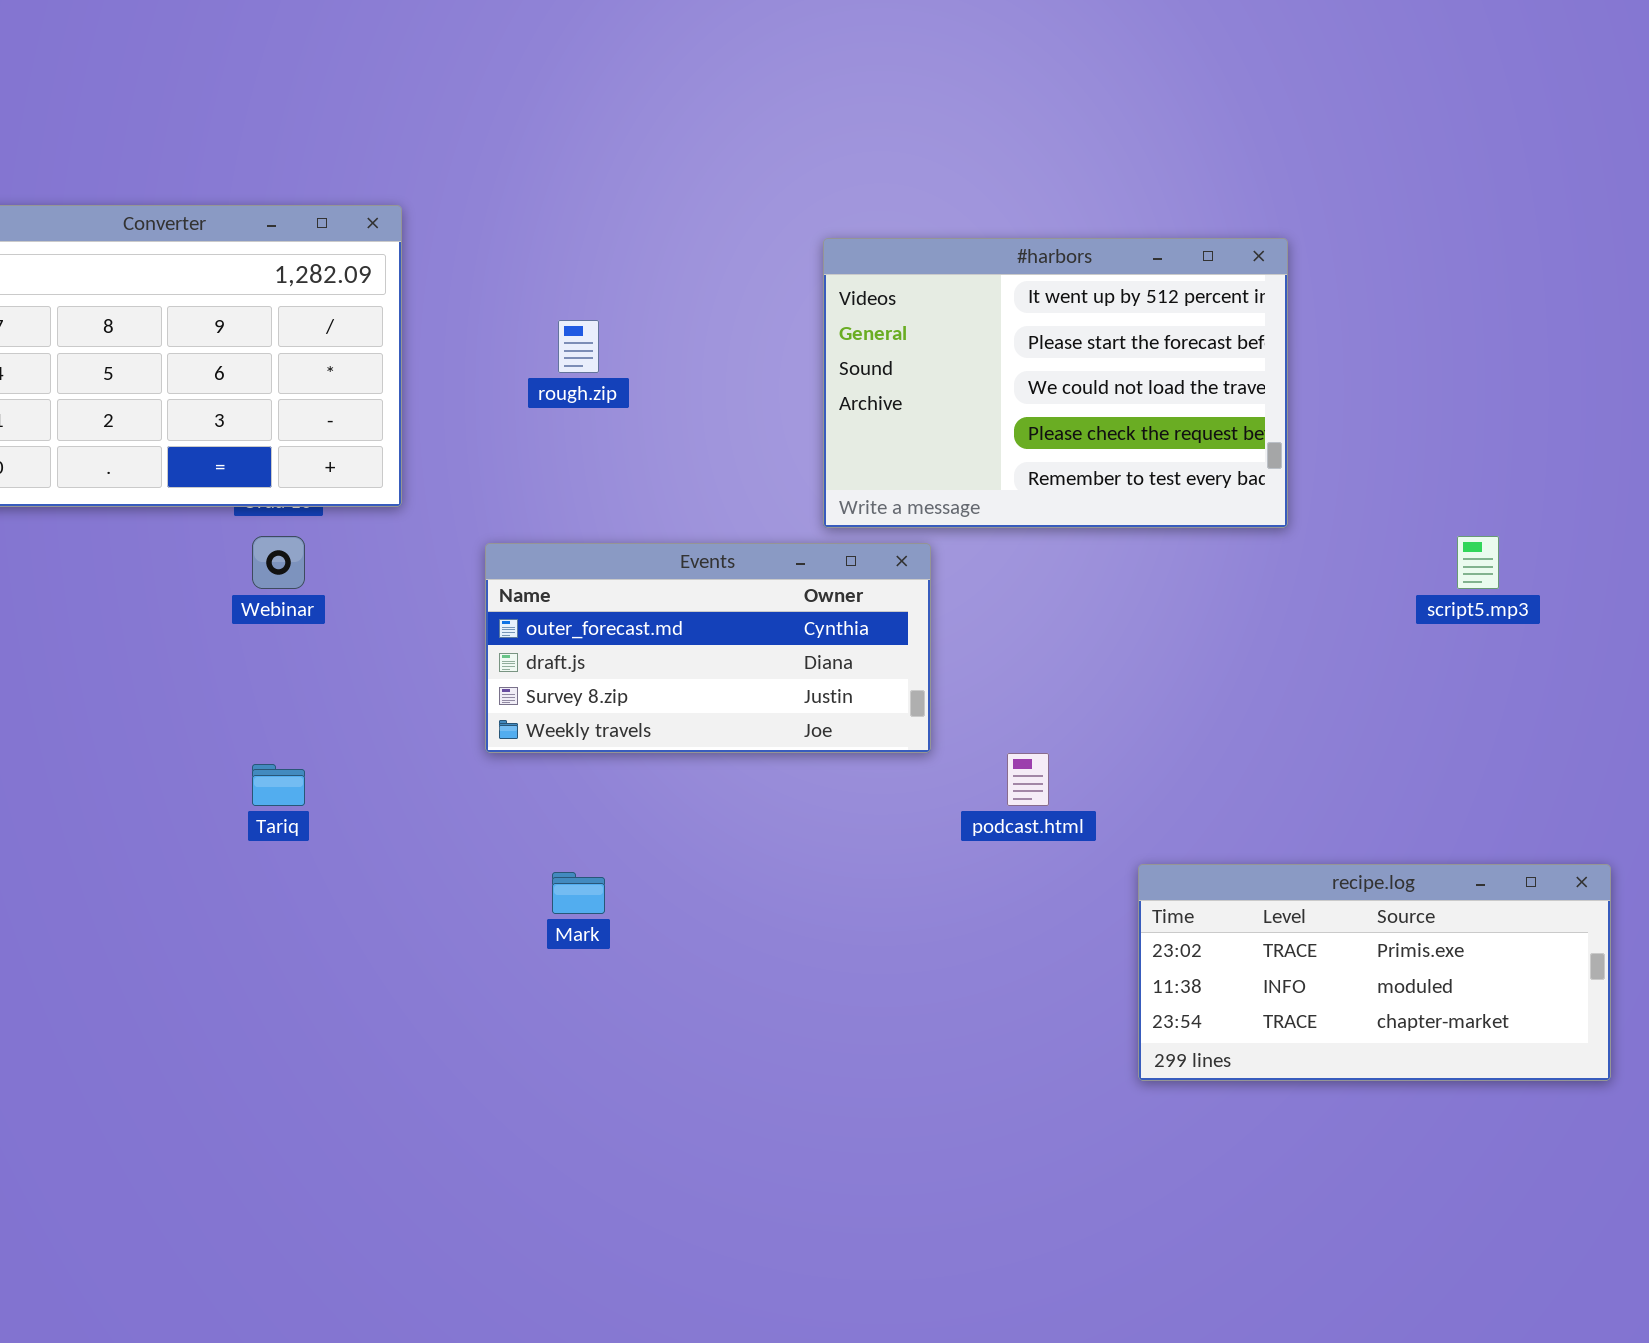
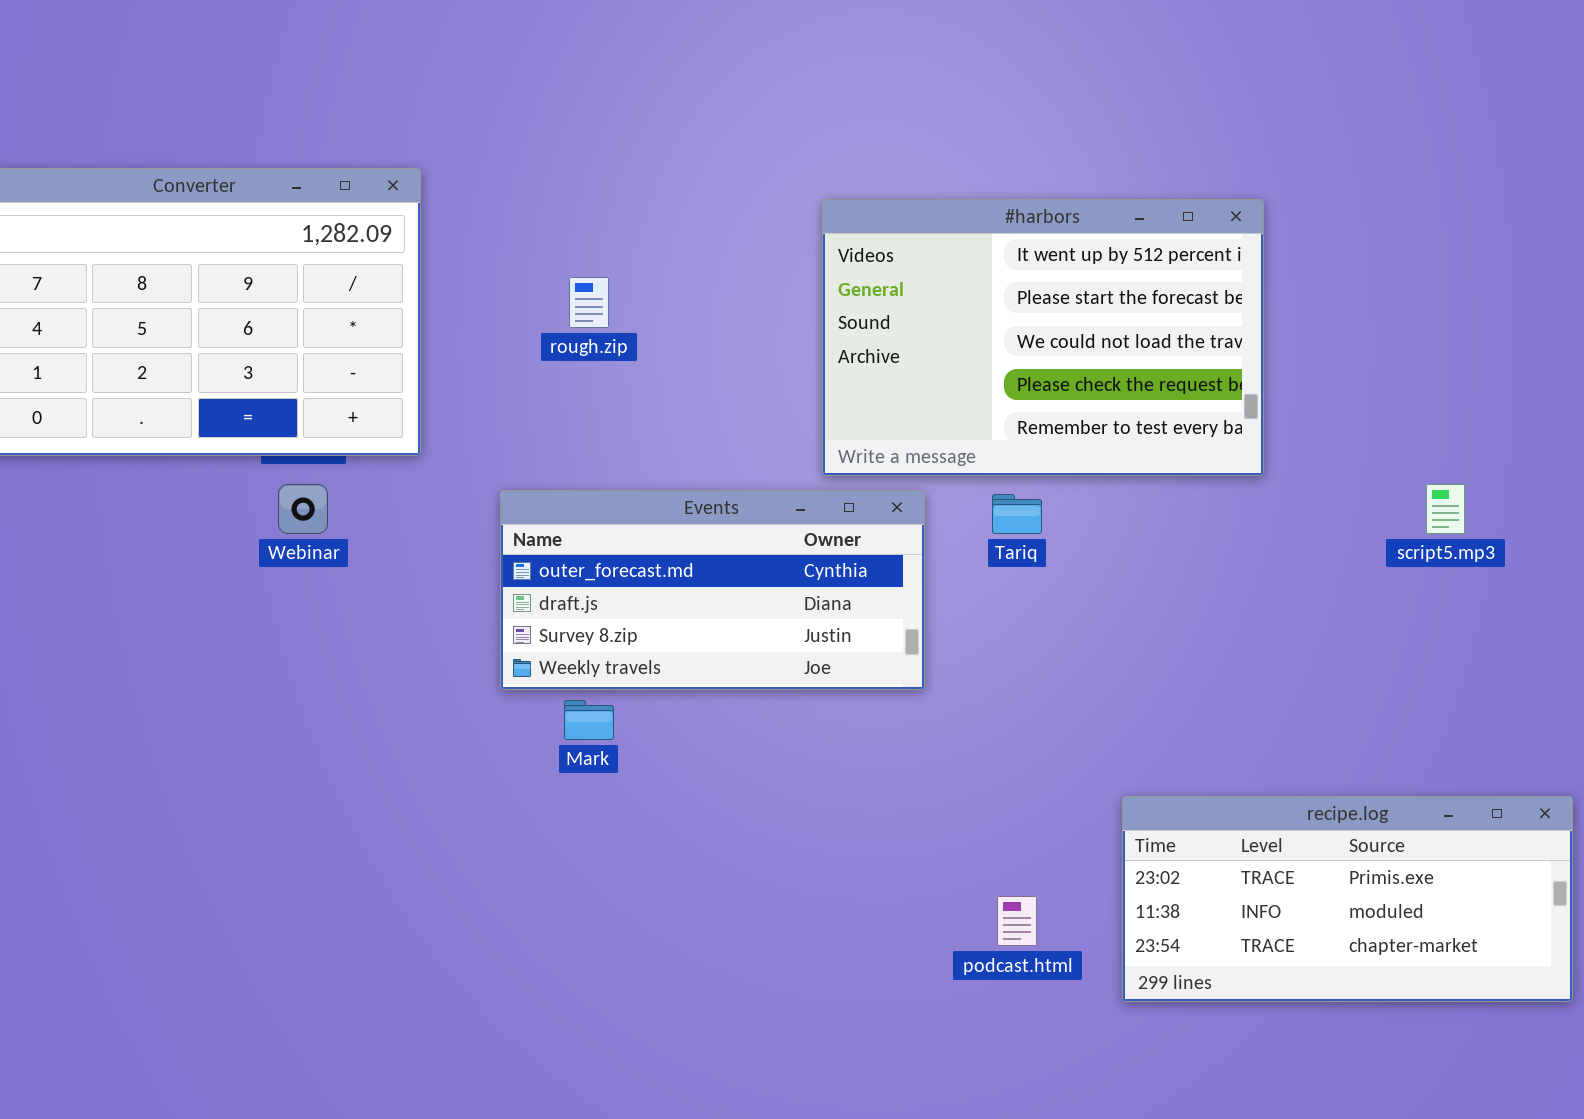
podcast.html: [1007,753,1049,806] -> [997,896,1037,946], moved
Tariq: [252,764,305,806] -> [992,494,1042,534], moved
Mark: [552,872,605,914] -> [564,700,614,740], moved

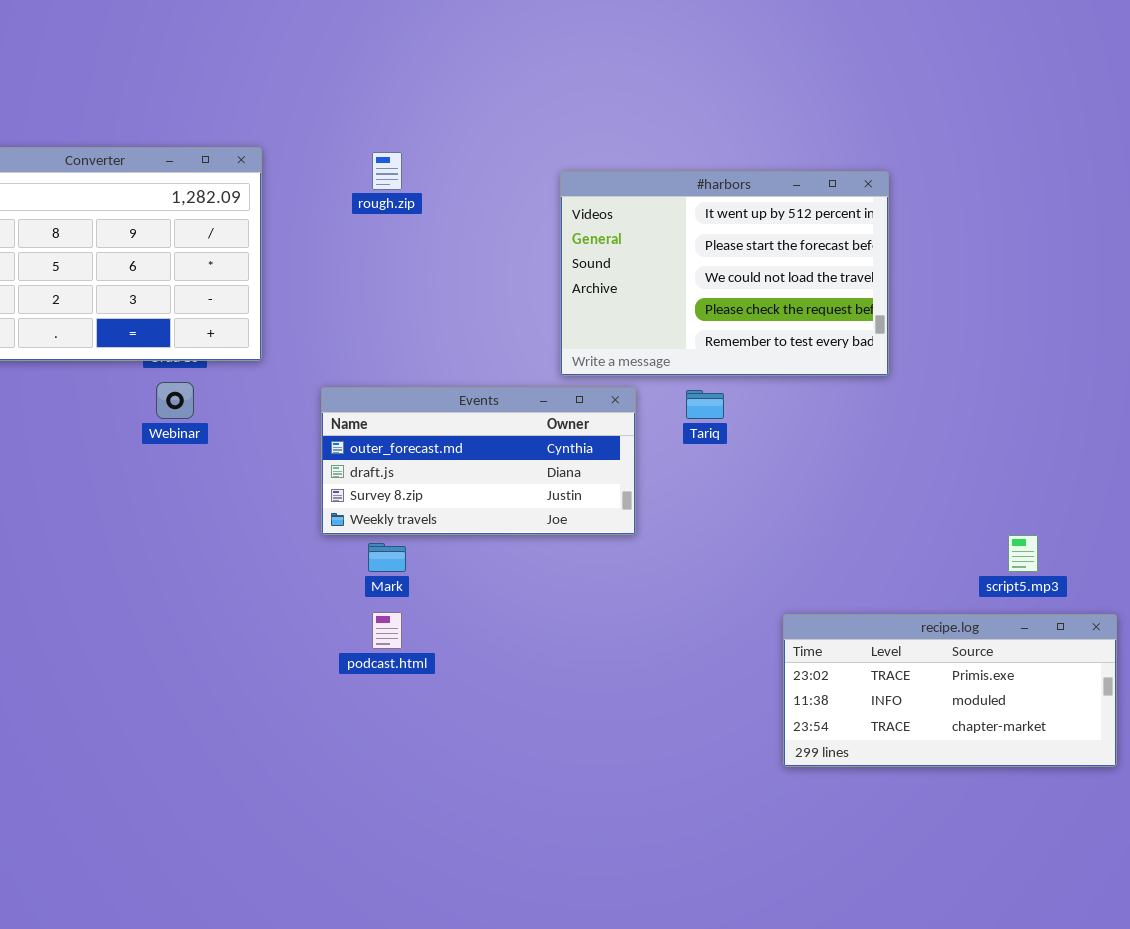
rough.zip: [569,277,609,328] -> [372,152,402,190], moved
script5.mp3: [1426,484,1465,534] -> [1008,535,1038,572], moved
podcast.html: [997,896,1037,946] -> [372,612,402,649], moved

